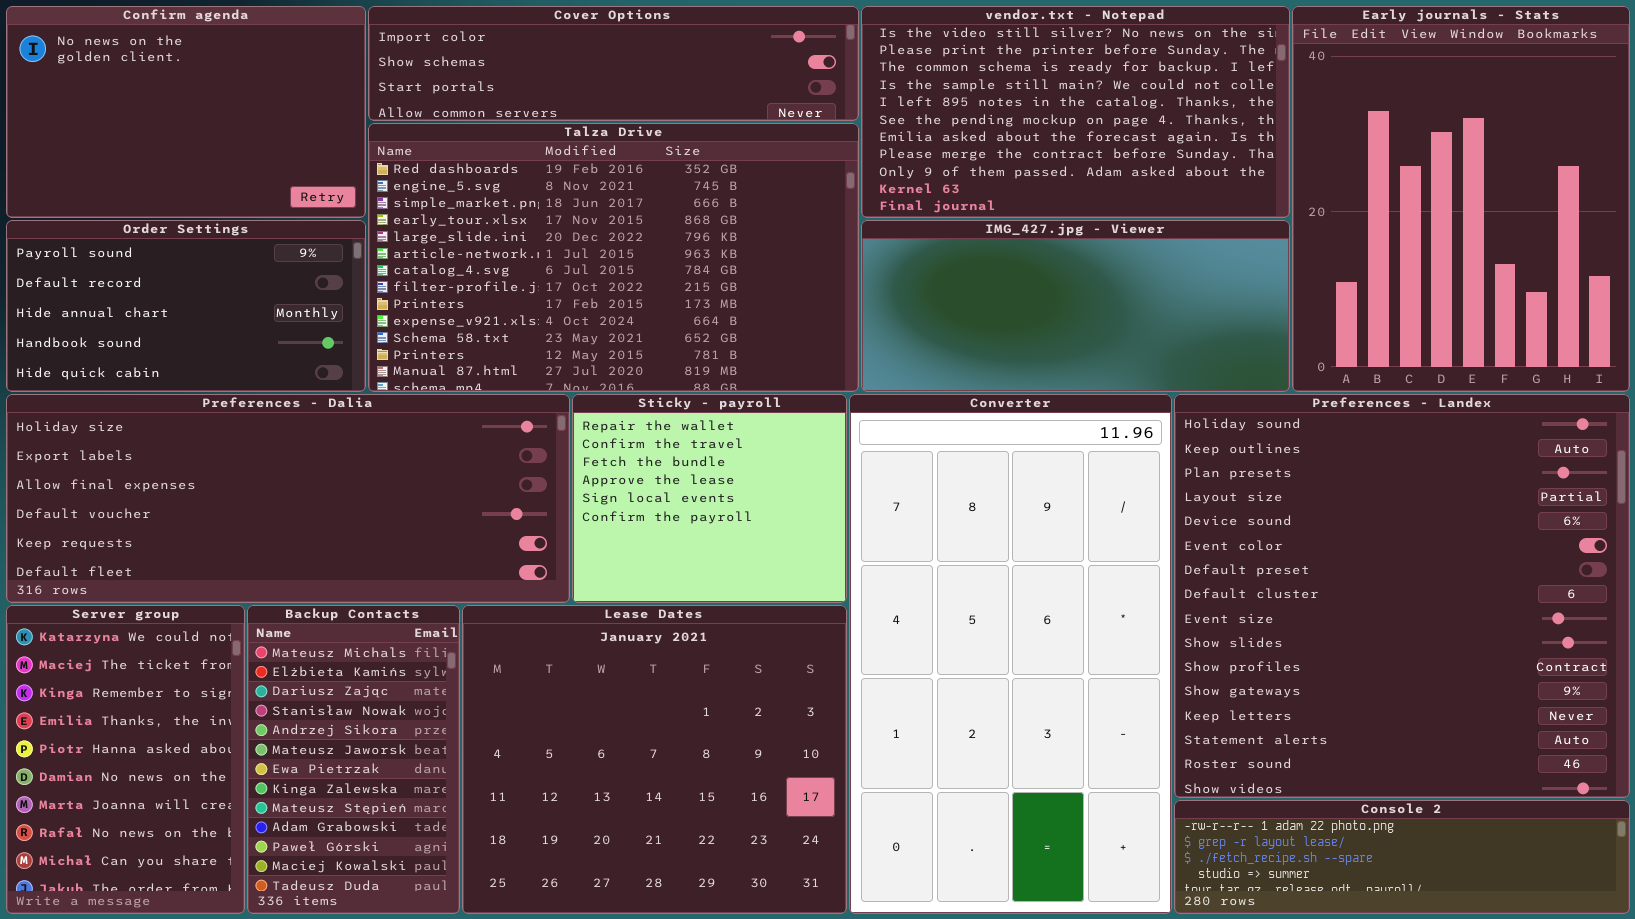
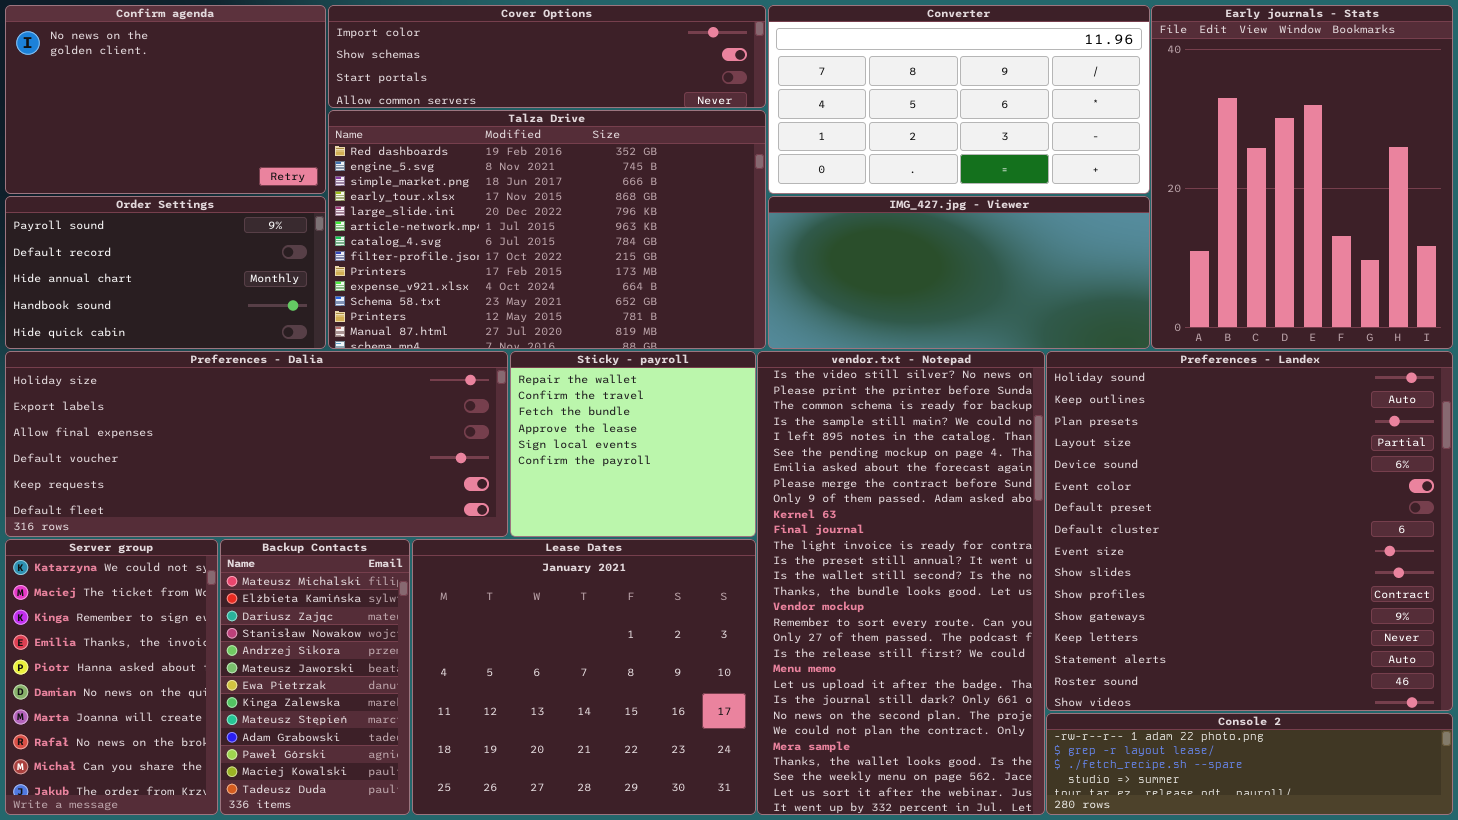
vendor.txt - Notepad: [861,6,1290,218] -> [757,351,1045,815], moved, resized
Converter: [849,394,1172,914] -> [768,5,1150,194], moved, resized

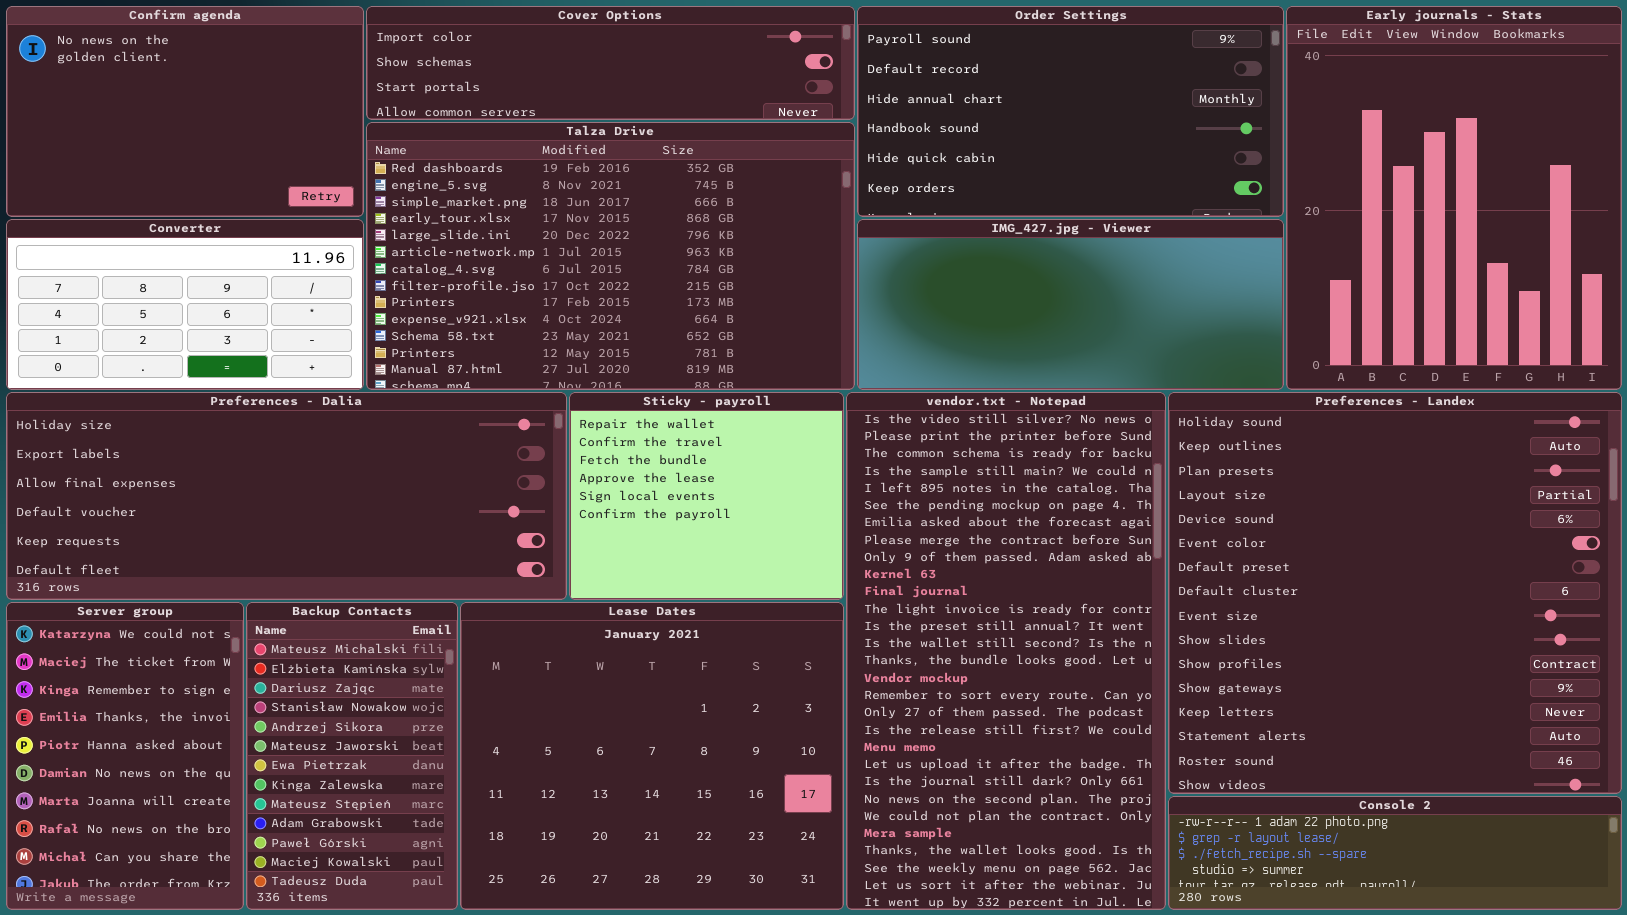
Converter: [768,5,1150,194] -> [6,219,364,390], moved, resized
Order Settings: [5,196,326,349] -> [857,6,1284,217], moved, resized

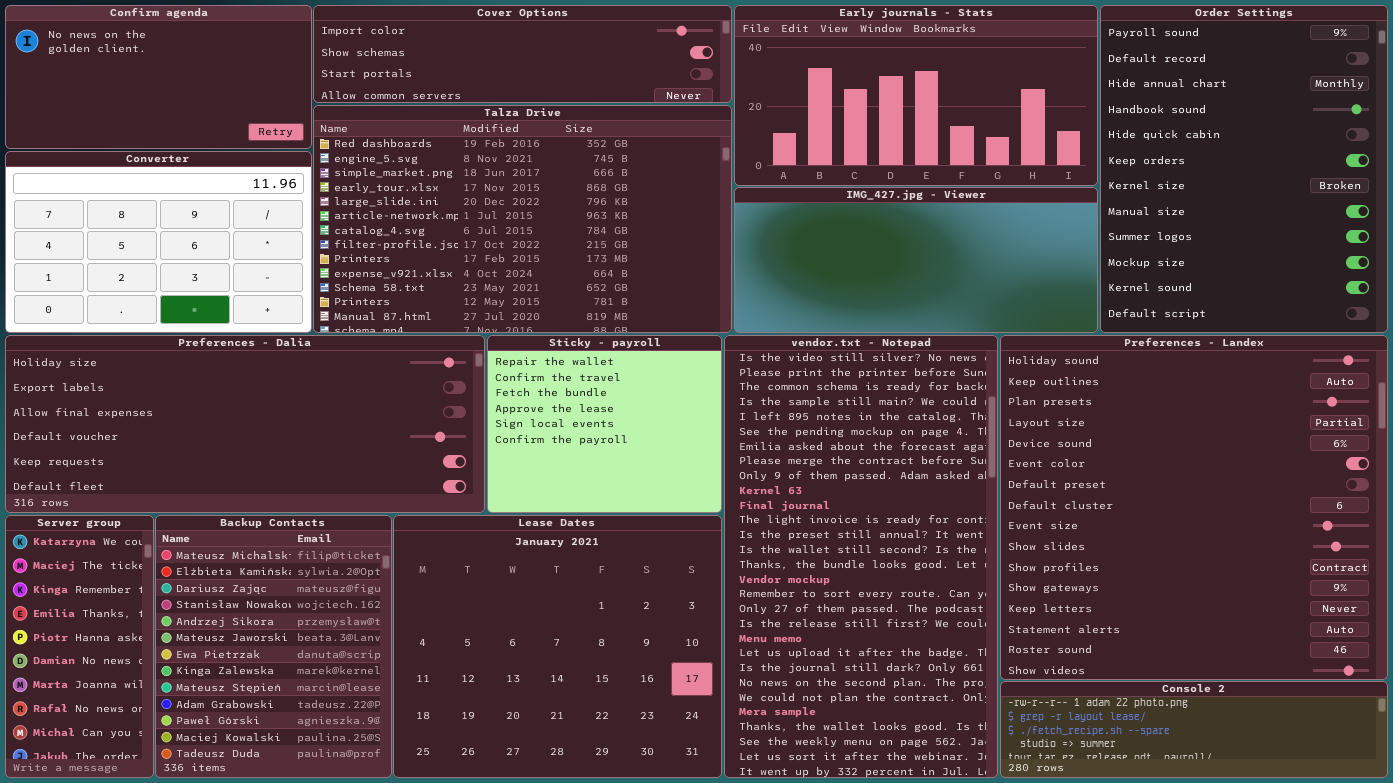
Confirm agenda: [6,6,364,217] -> [5,5,312,149], resized
Order Settings: [857,6,1284,217] -> [1100,5,1388,333], moved, resized
Early journals - Stats: [1286,6,1622,390] -> [734,5,1098,186], moved, resized
Converter: [6,219,364,390] -> [5,151,312,333], resized
Server group: [6,602,244,910] -> [5,515,154,778], resized
Backup Contacts: [246,602,458,910] -> [155,515,392,778], resized

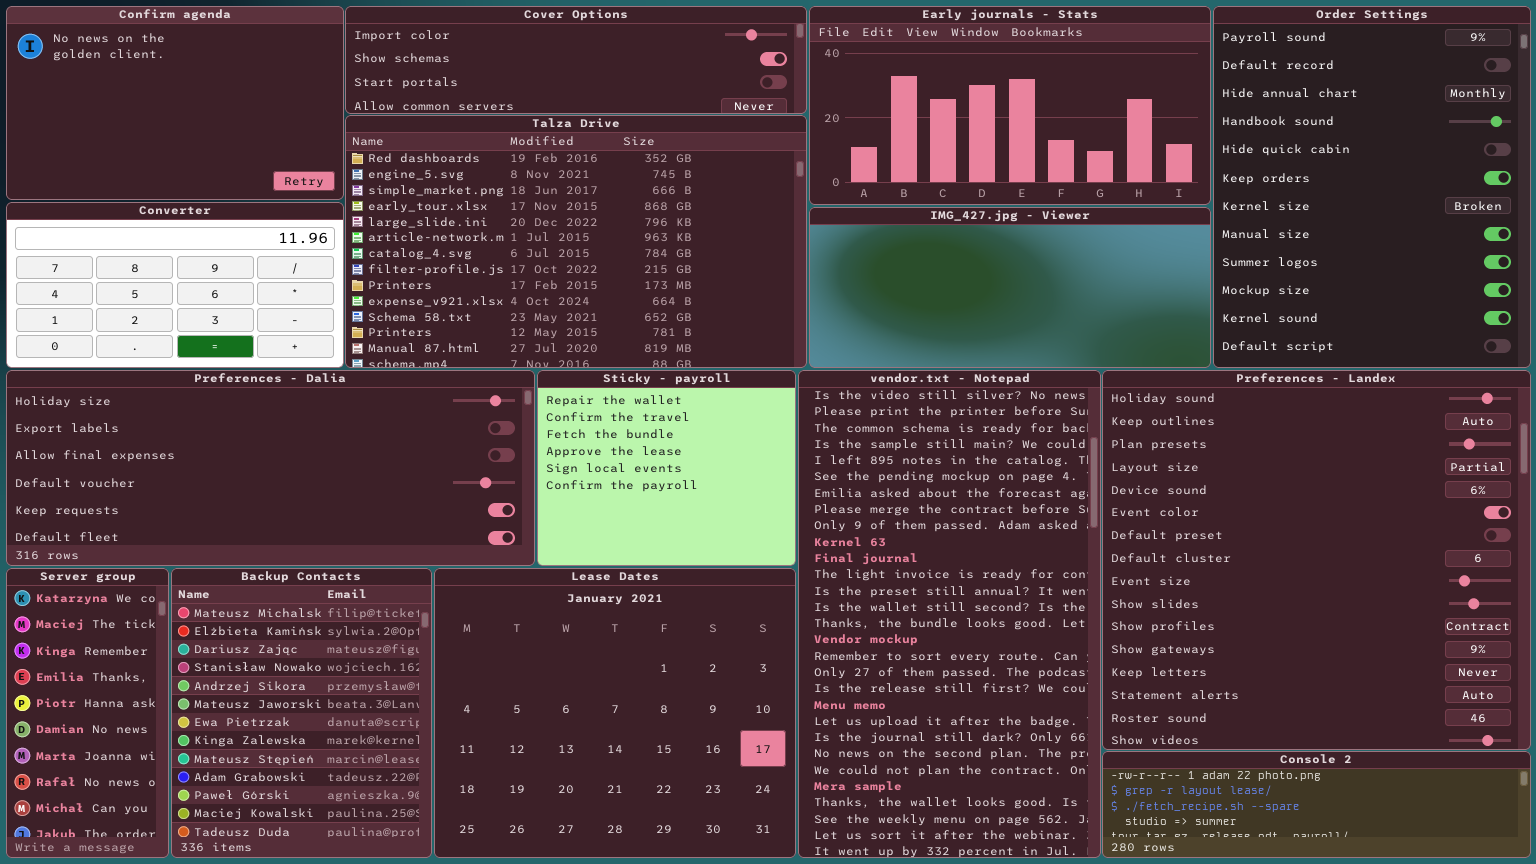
Confirm agenda: [5,5,312,149] -> [6,6,344,200], resized
Converter: [5,151,312,333] -> [6,202,344,368], resized

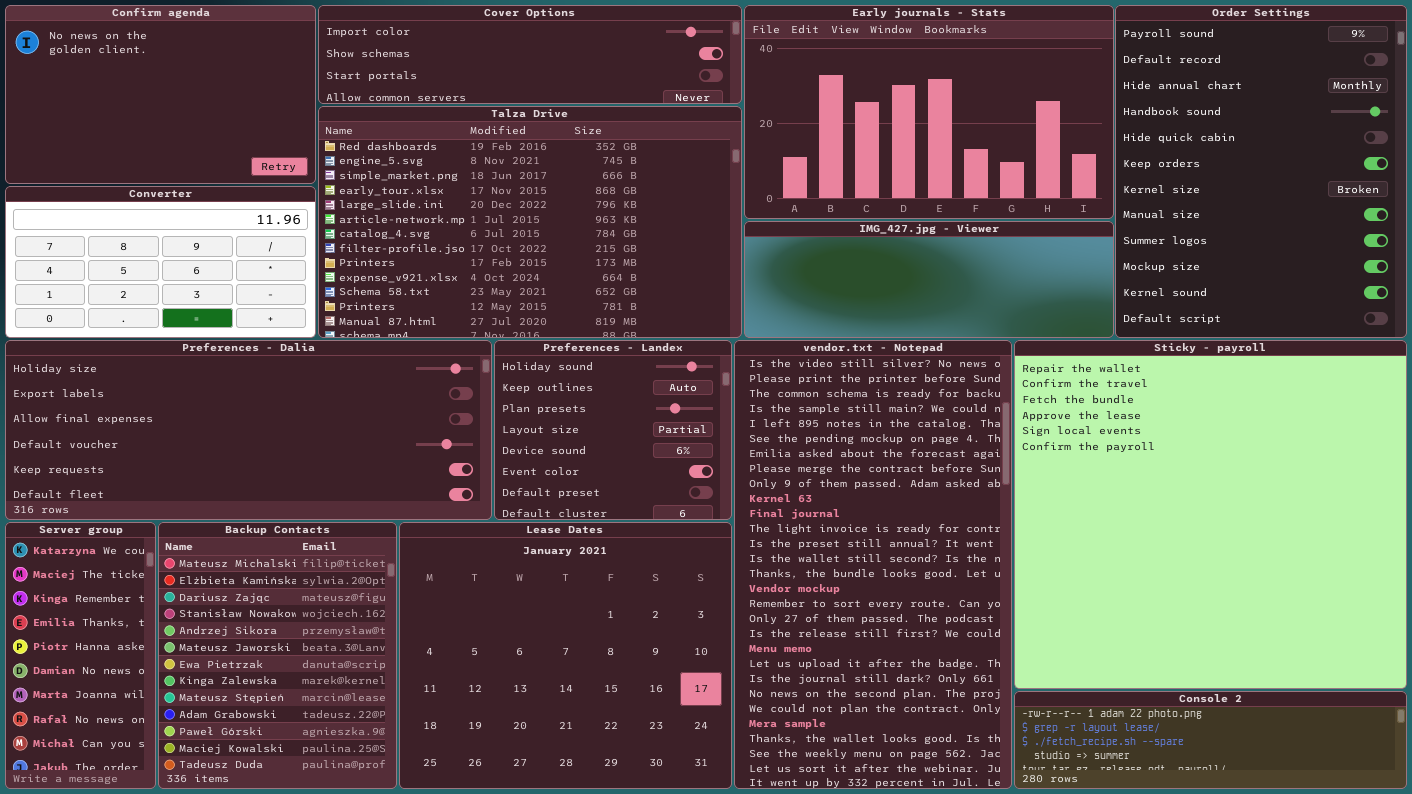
Early journals - Stats: [809,6,1211,205] -> [744,5,1114,219], resized
IMG_427.jpg - Viewer: [809,207,1211,368] -> [744,221,1114,338], resized
Sticky - payroll: [537,370,796,566] -> [1014,340,1407,689], moved, resized
Preferences - Landex: [1102,370,1531,750] -> [494,340,732,520], moved, resized

